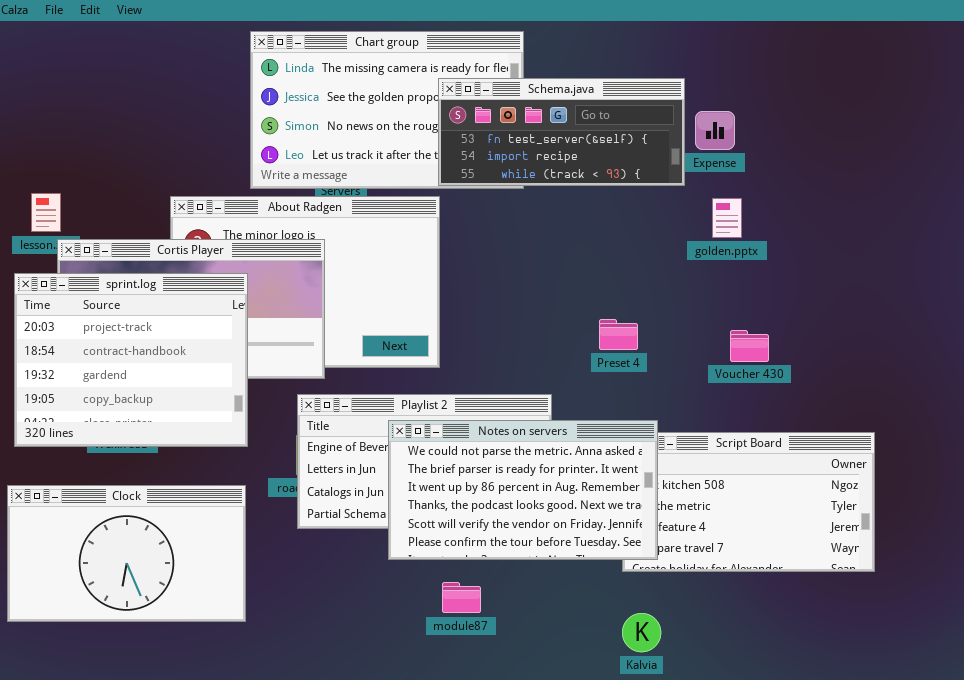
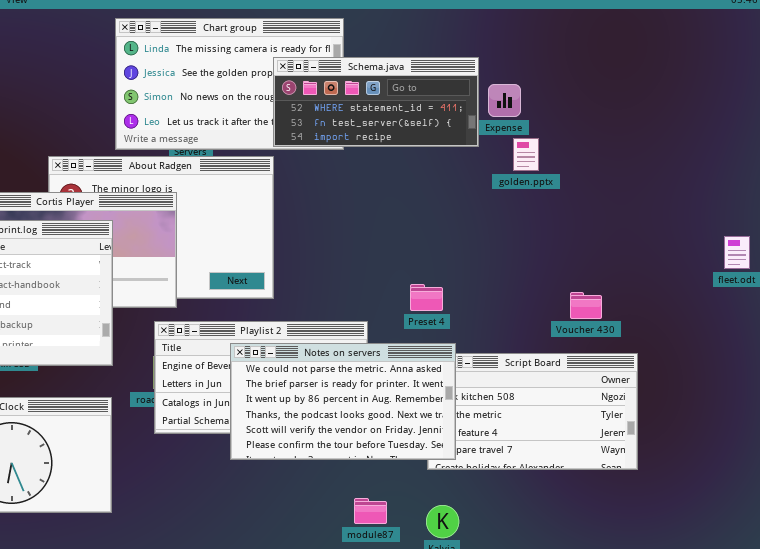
Schema.java: [438,78,685,186] -> [273,57,479,147], scrolled up 1 row
golden.pptx: [712,198,742,238] -> [513,138,539,171], moved
Preset 4: [599,319,638,350] -> [410,284,443,311], moved
Voucher 430: [730,330,769,362] -> [570,292,602,319], moved
module87: [442,582,481,613] -> [354,498,387,524], moved

